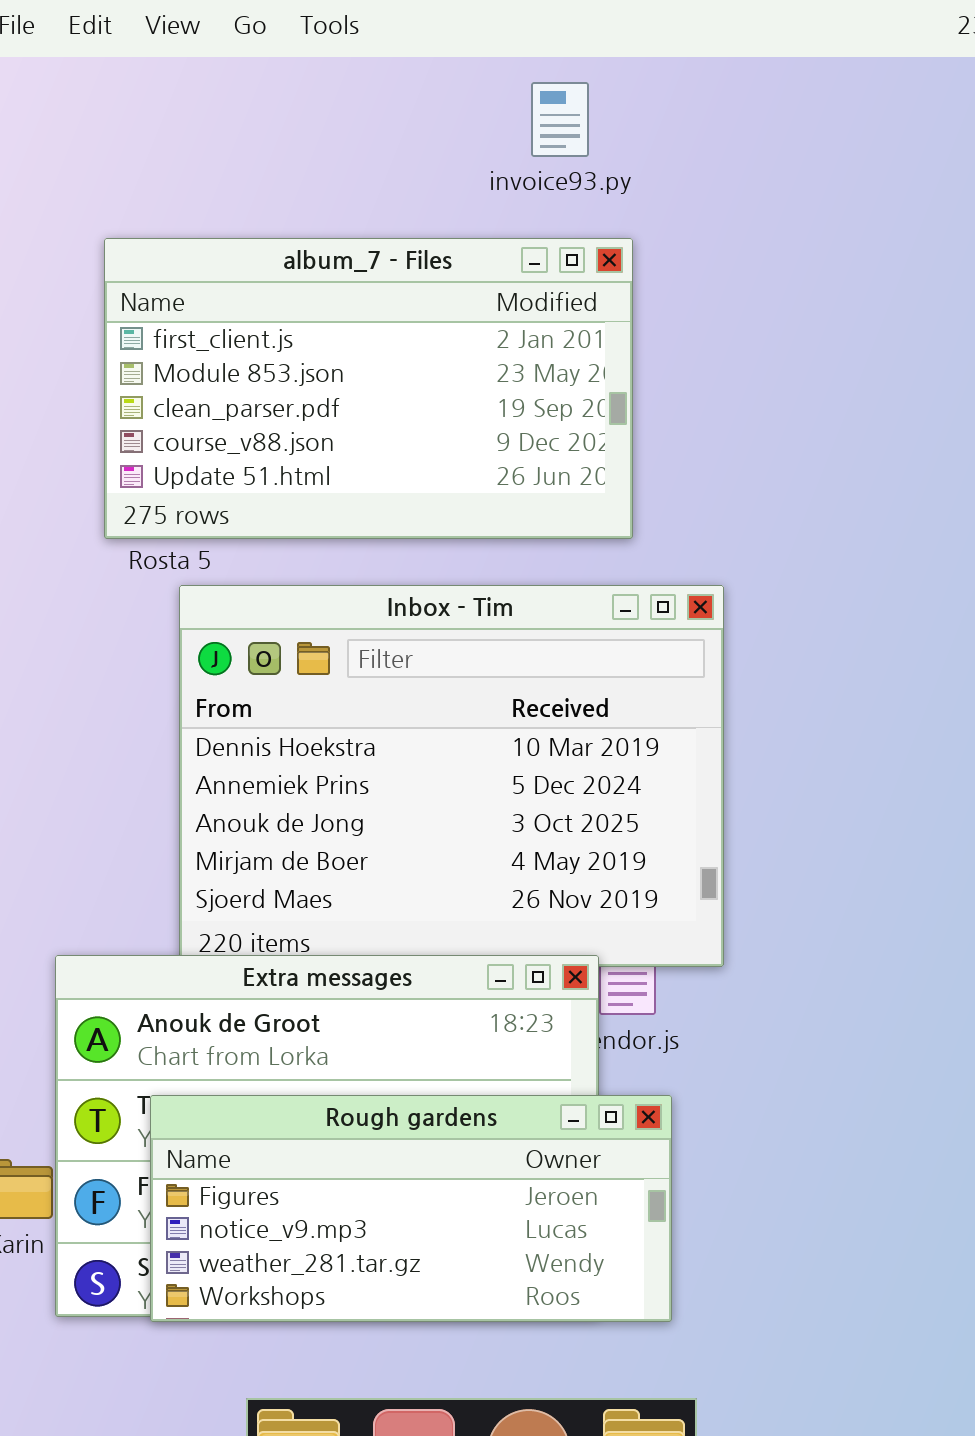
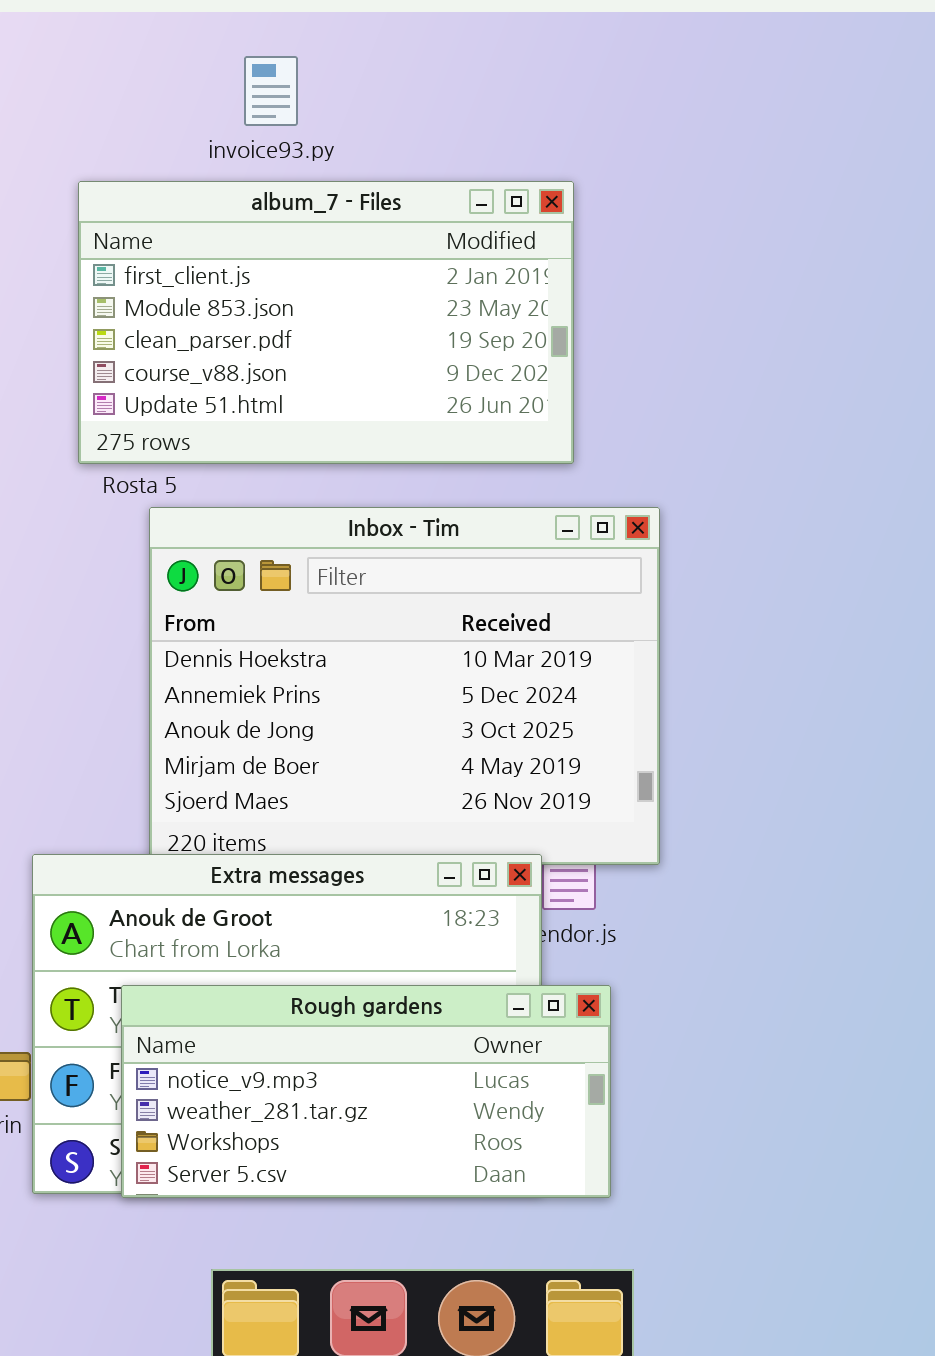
invoice93.py: [531,82,589,157] -> [244,56,298,126], moved
Rough gardens: [150,1095,672,1322] -> [121,985,611,1198], scrolled down 1 row

